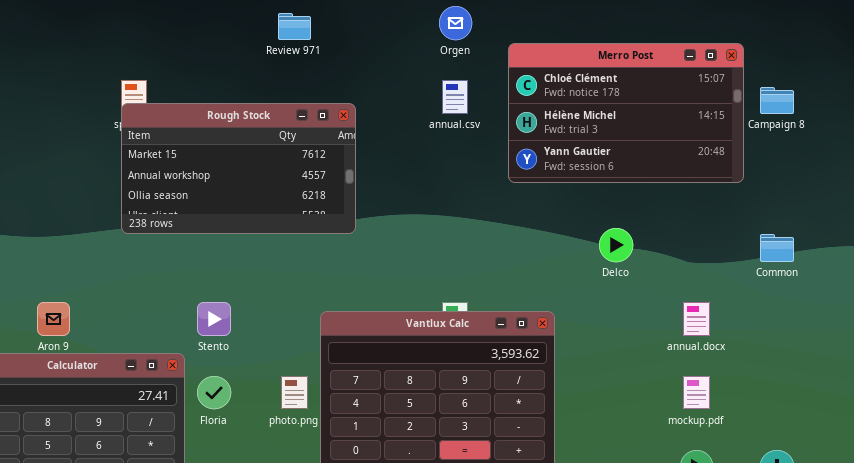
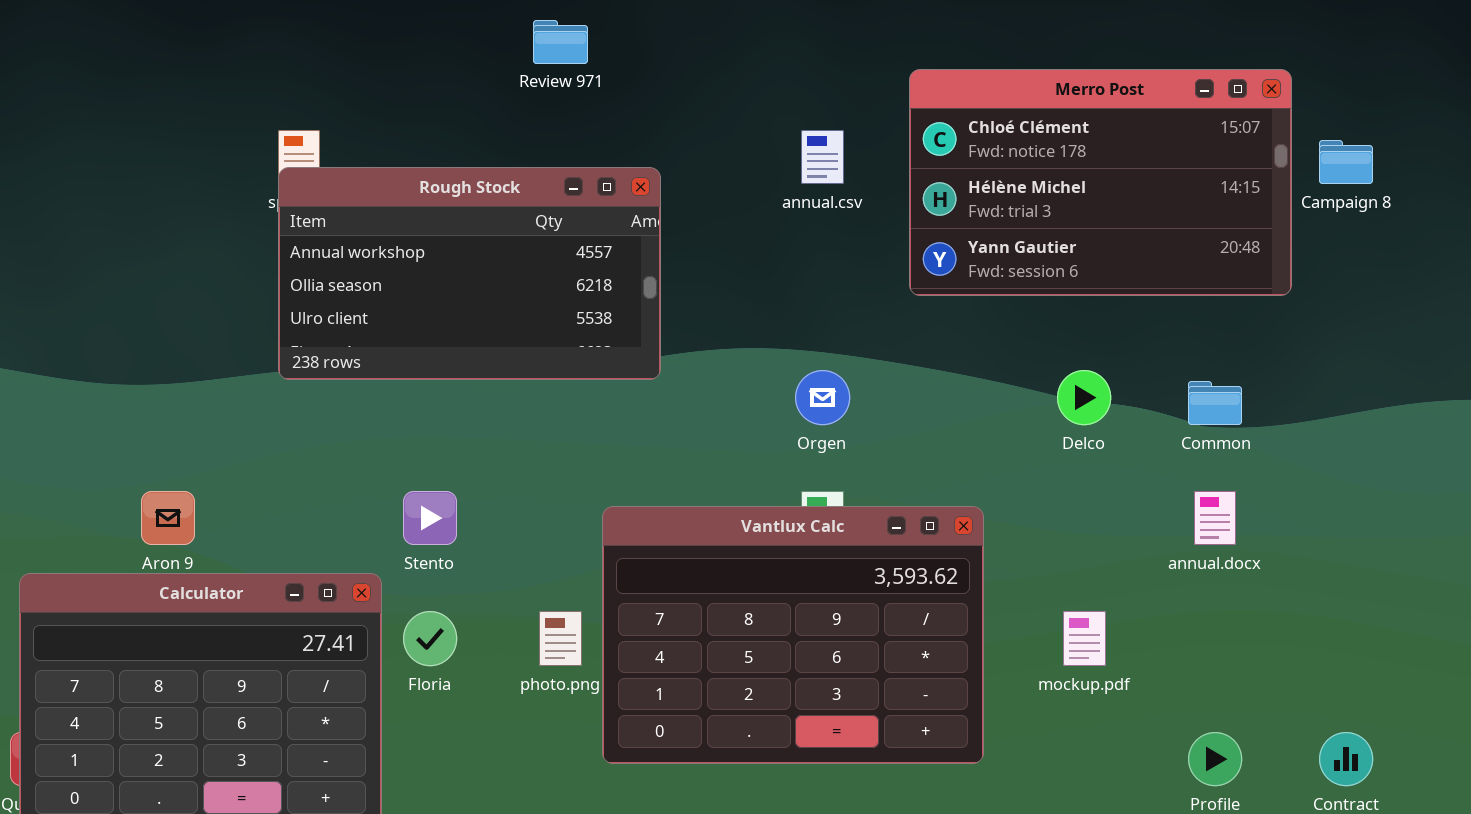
Orgen: [439,6,472,40] -> [795,370,850,425], moved
Rough Stock: [121,103,356,234] -> [278,167,661,380], scrolled down 1 row
Common: [760,234,794,262] -> [1188,381,1242,425], moved
mockup.pdf: [683,376,710,409] -> [1063,611,1106,666], moved

